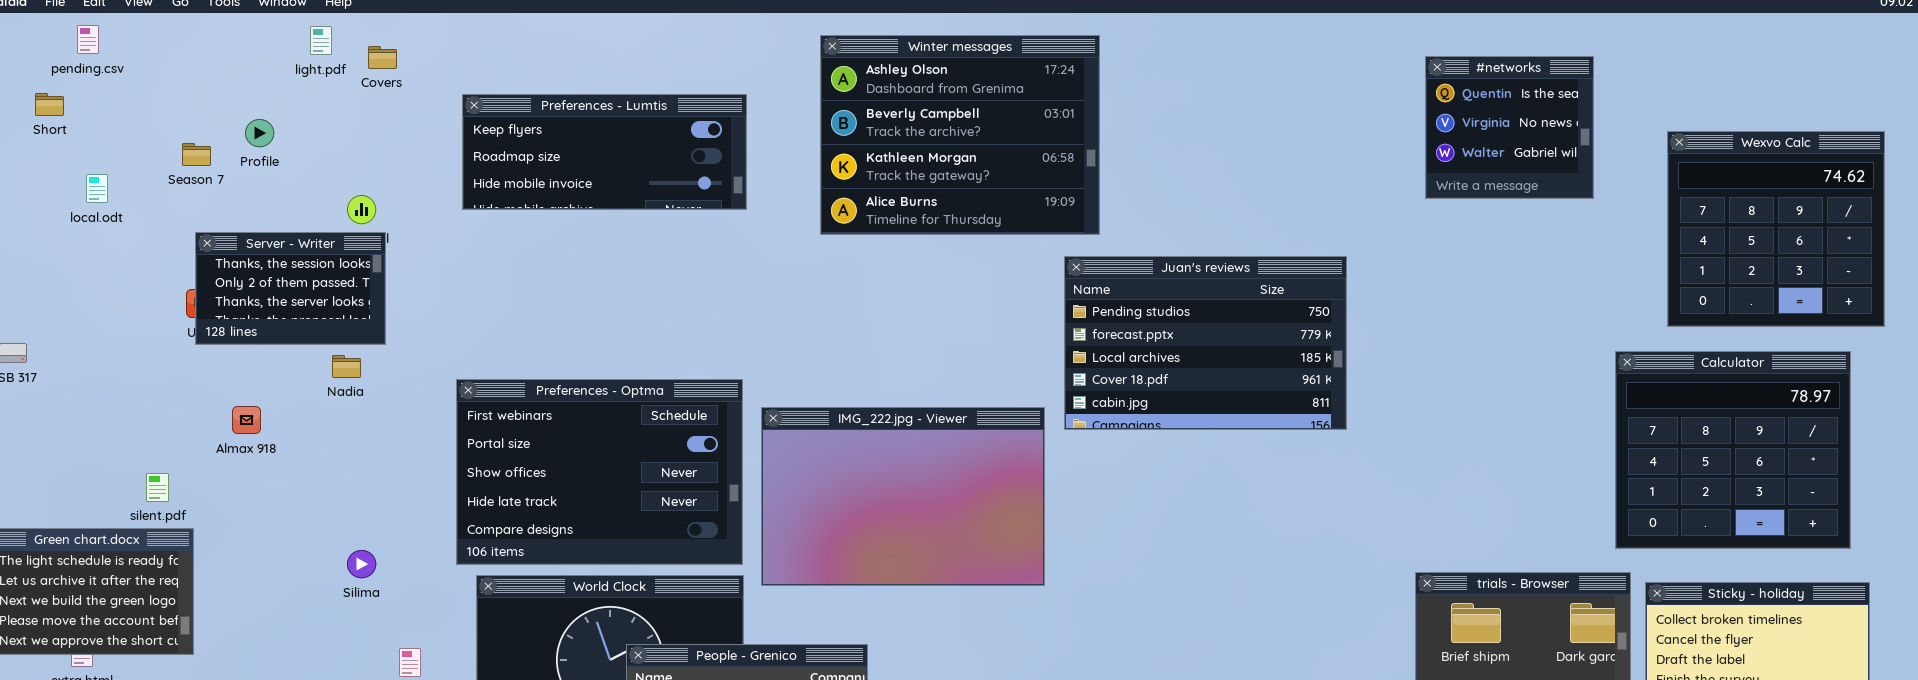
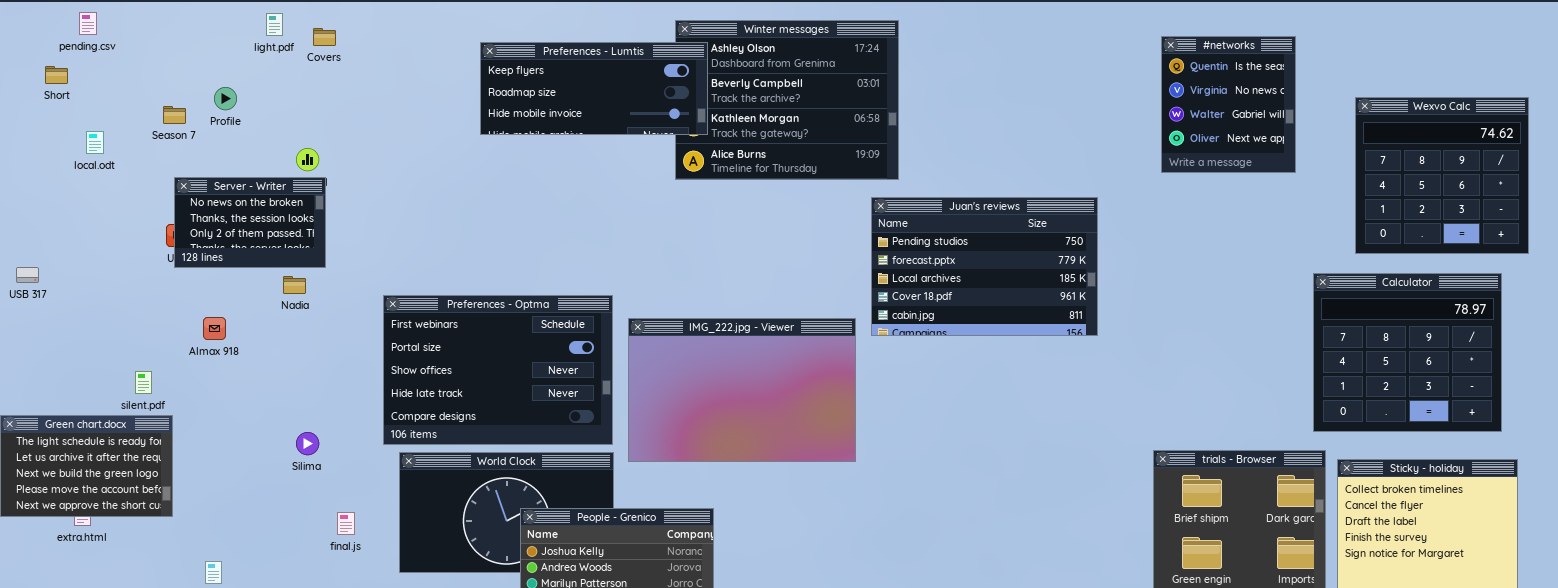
#networks: [1425,56,1594,199] -> [1161,36,1296,173], resized
Preferences - Lumtis: [462,94,747,210] -> [480,42,708,135], moved
Server - Writer: [195,232,386,345] -> [174,177,326,268], scrolled up 1 row

